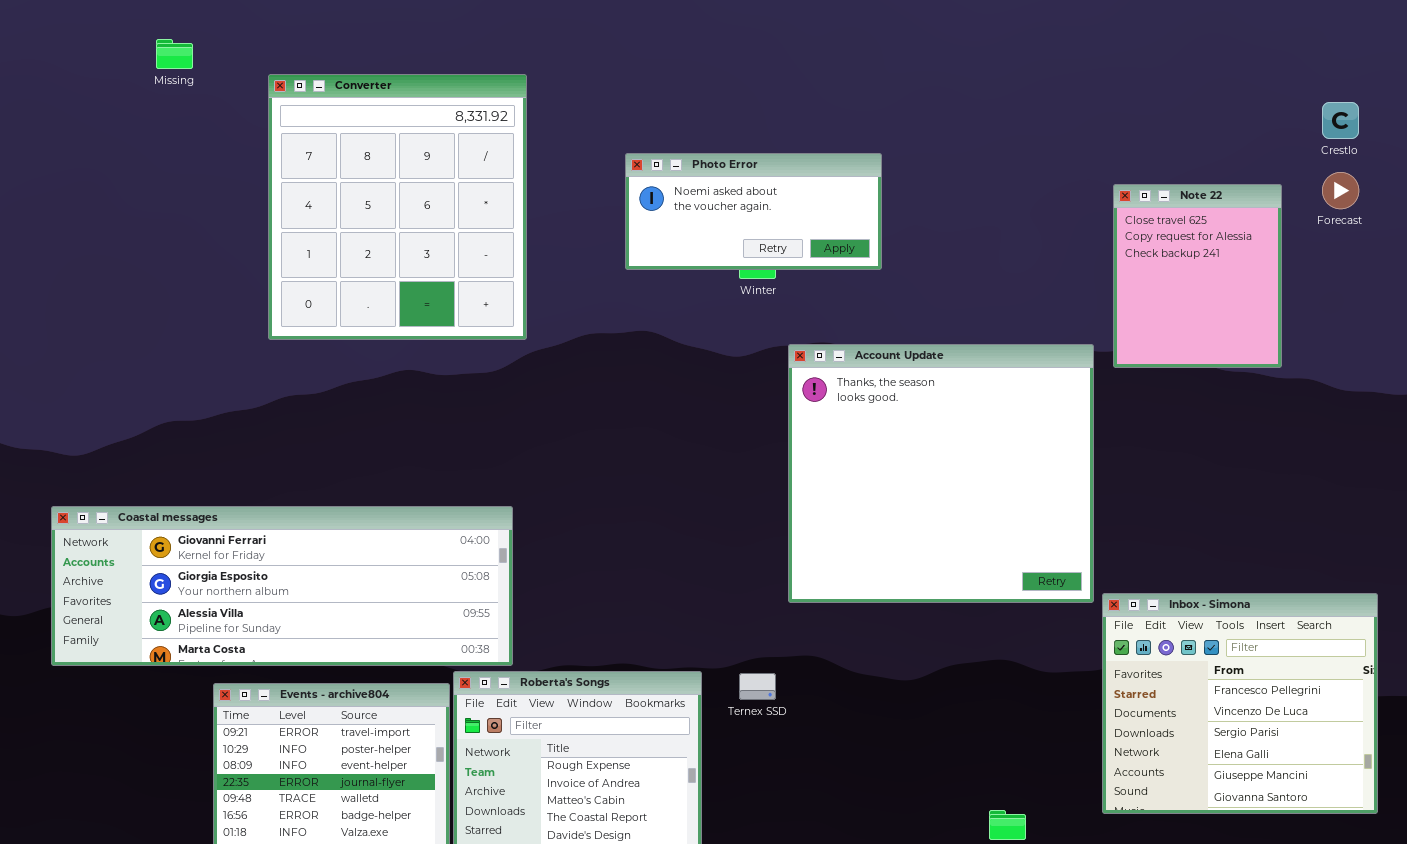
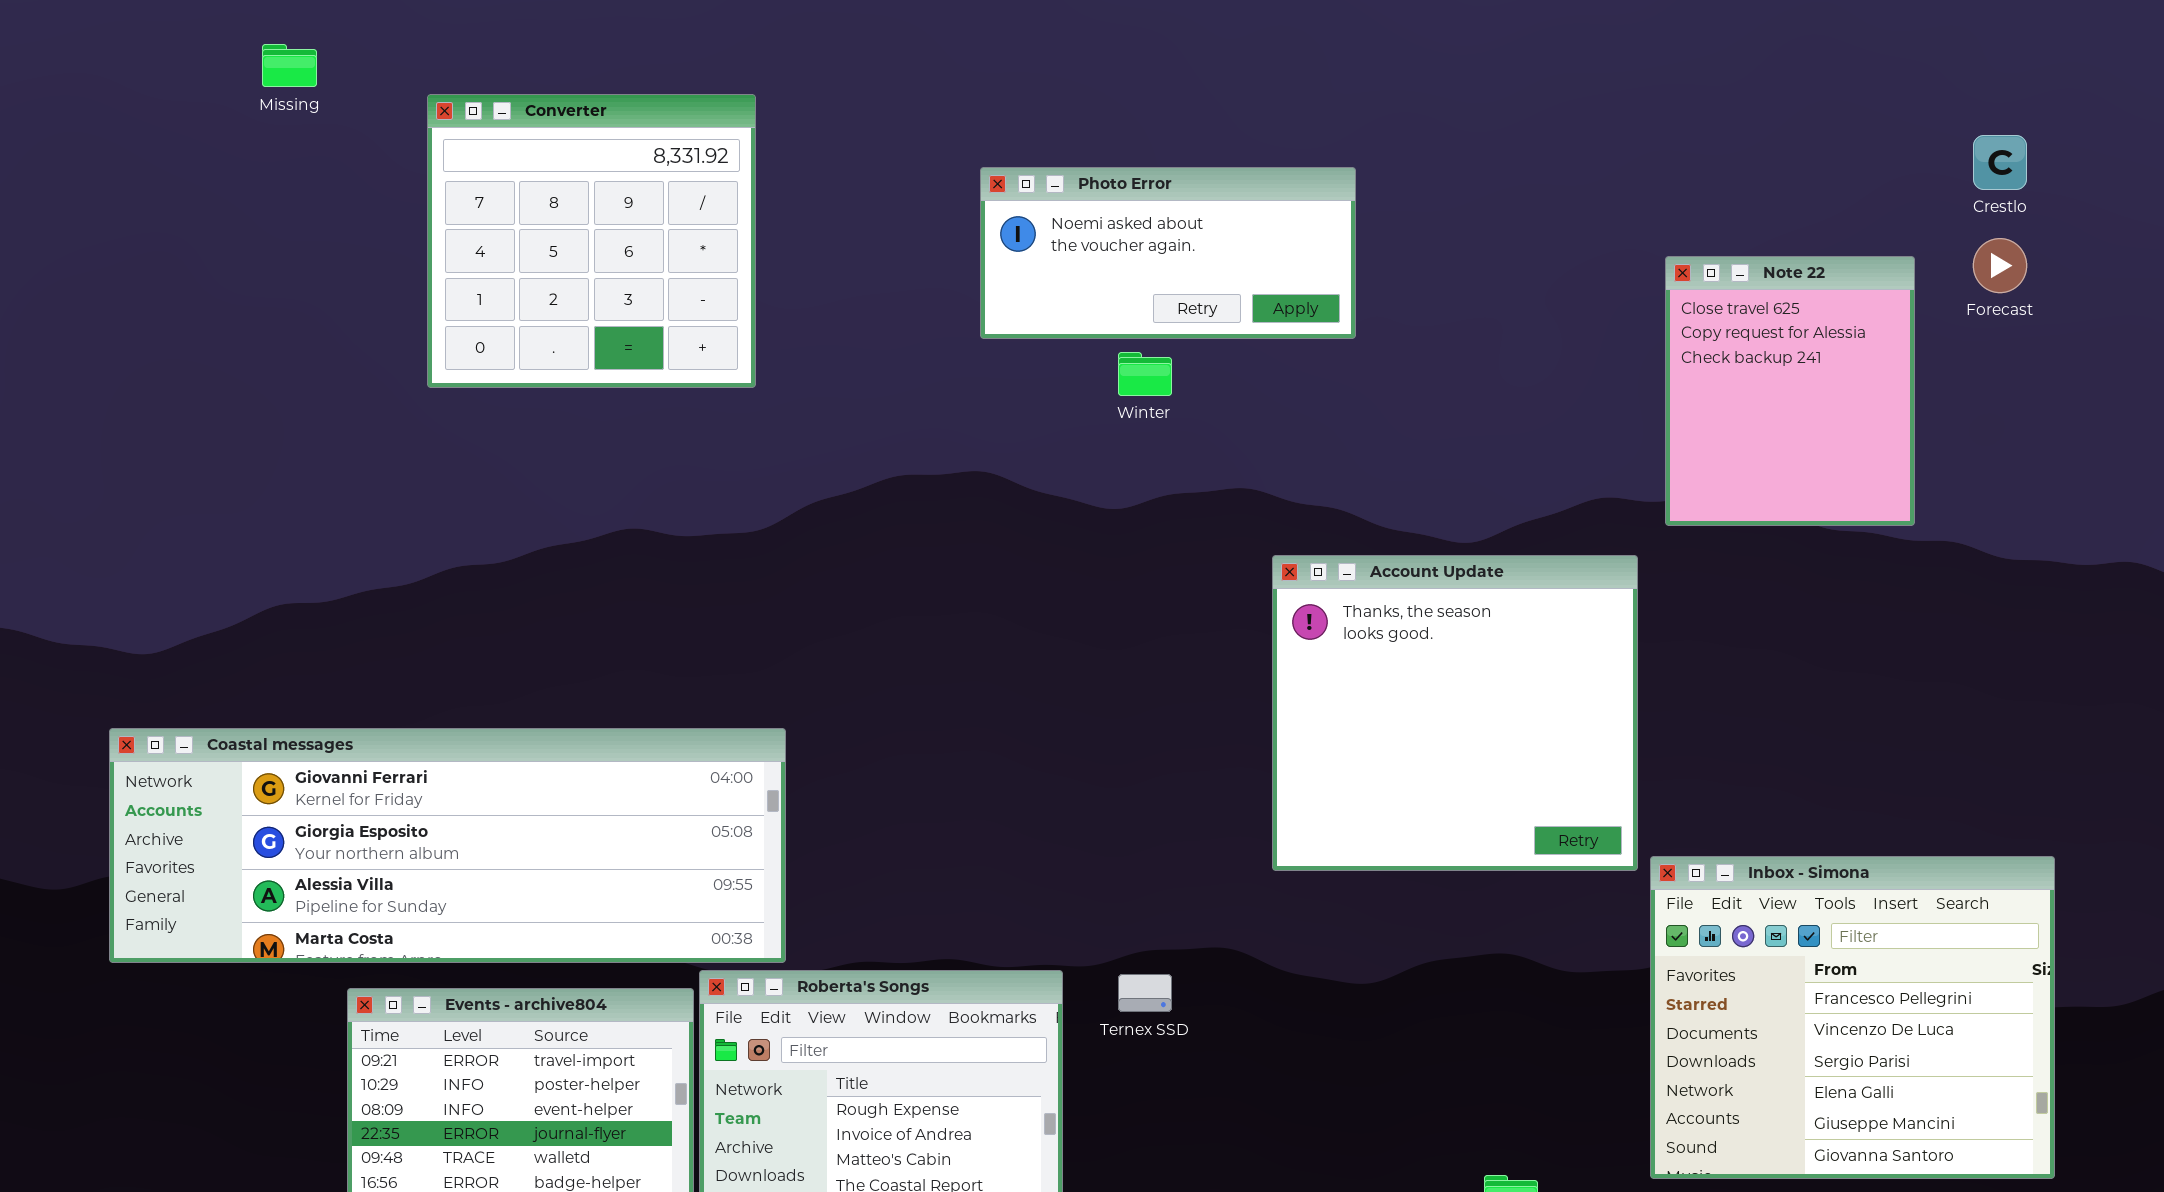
Converter: [268,74,527,340] -> [427,94,756,388], resized
Photo Error: [625,153,882,270] -> [980,167,1356,339], moved
Account Update: [788,344,1094,603] -> [1272,555,1638,871], resized

